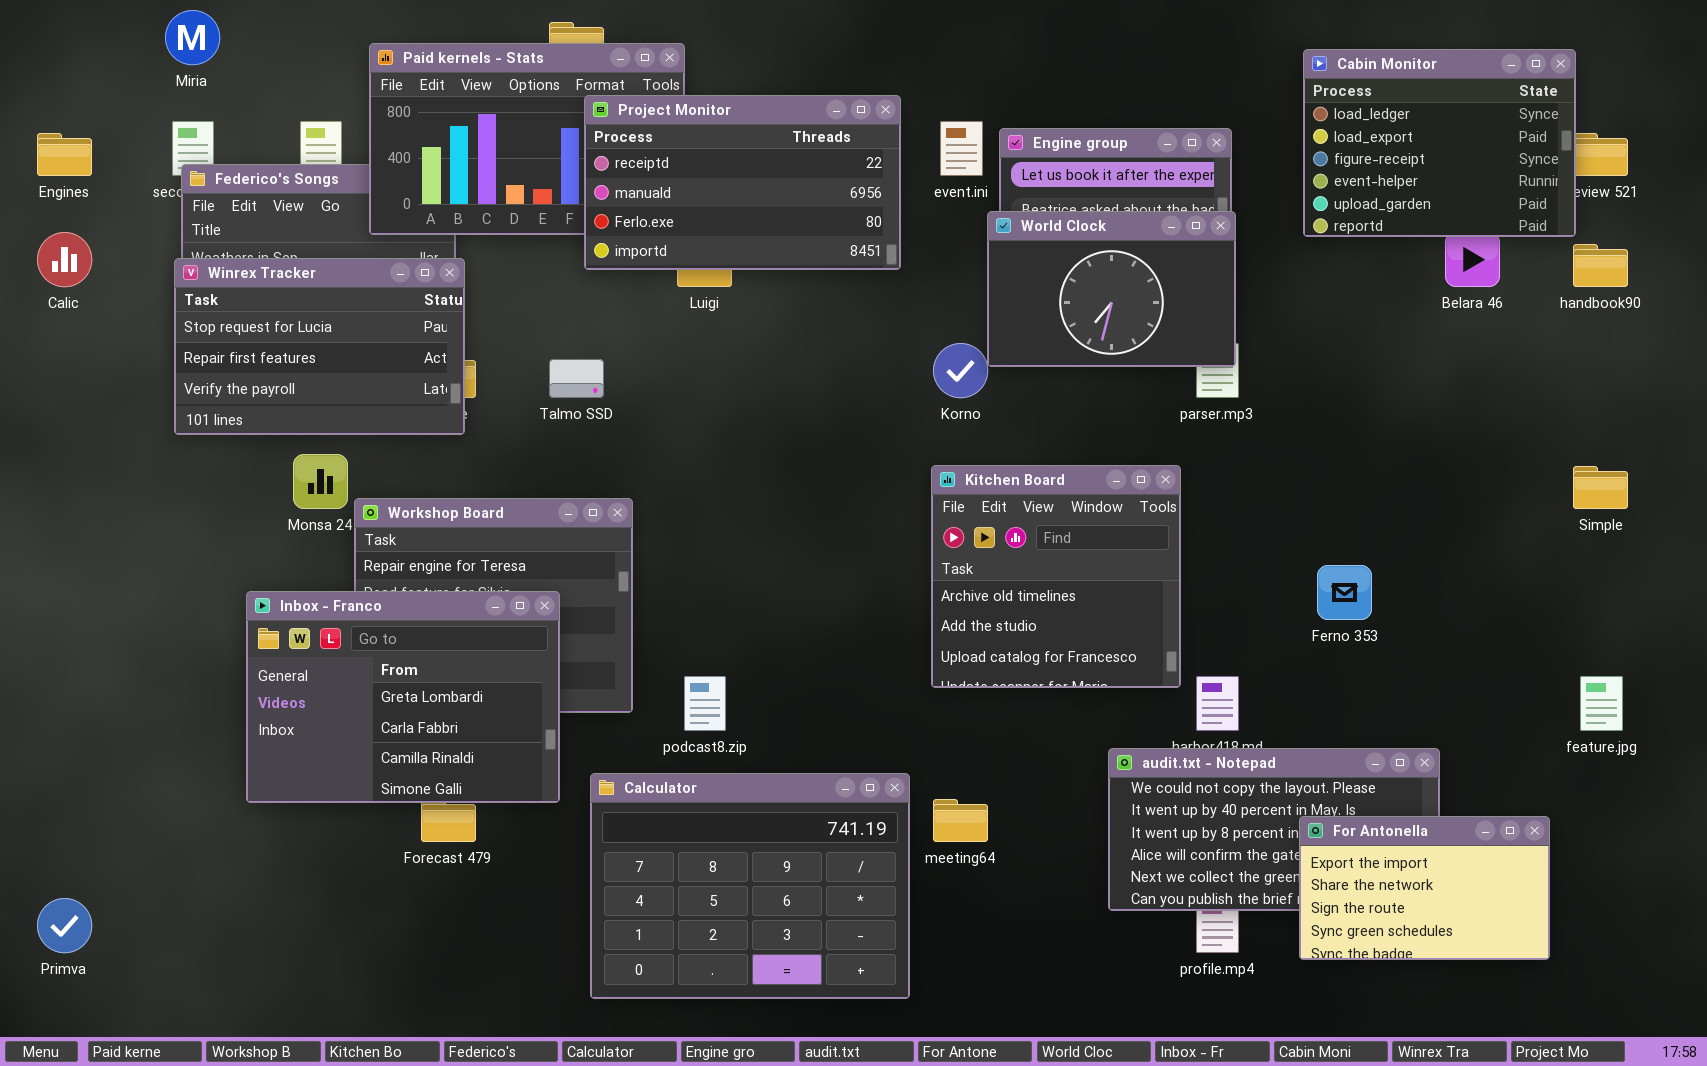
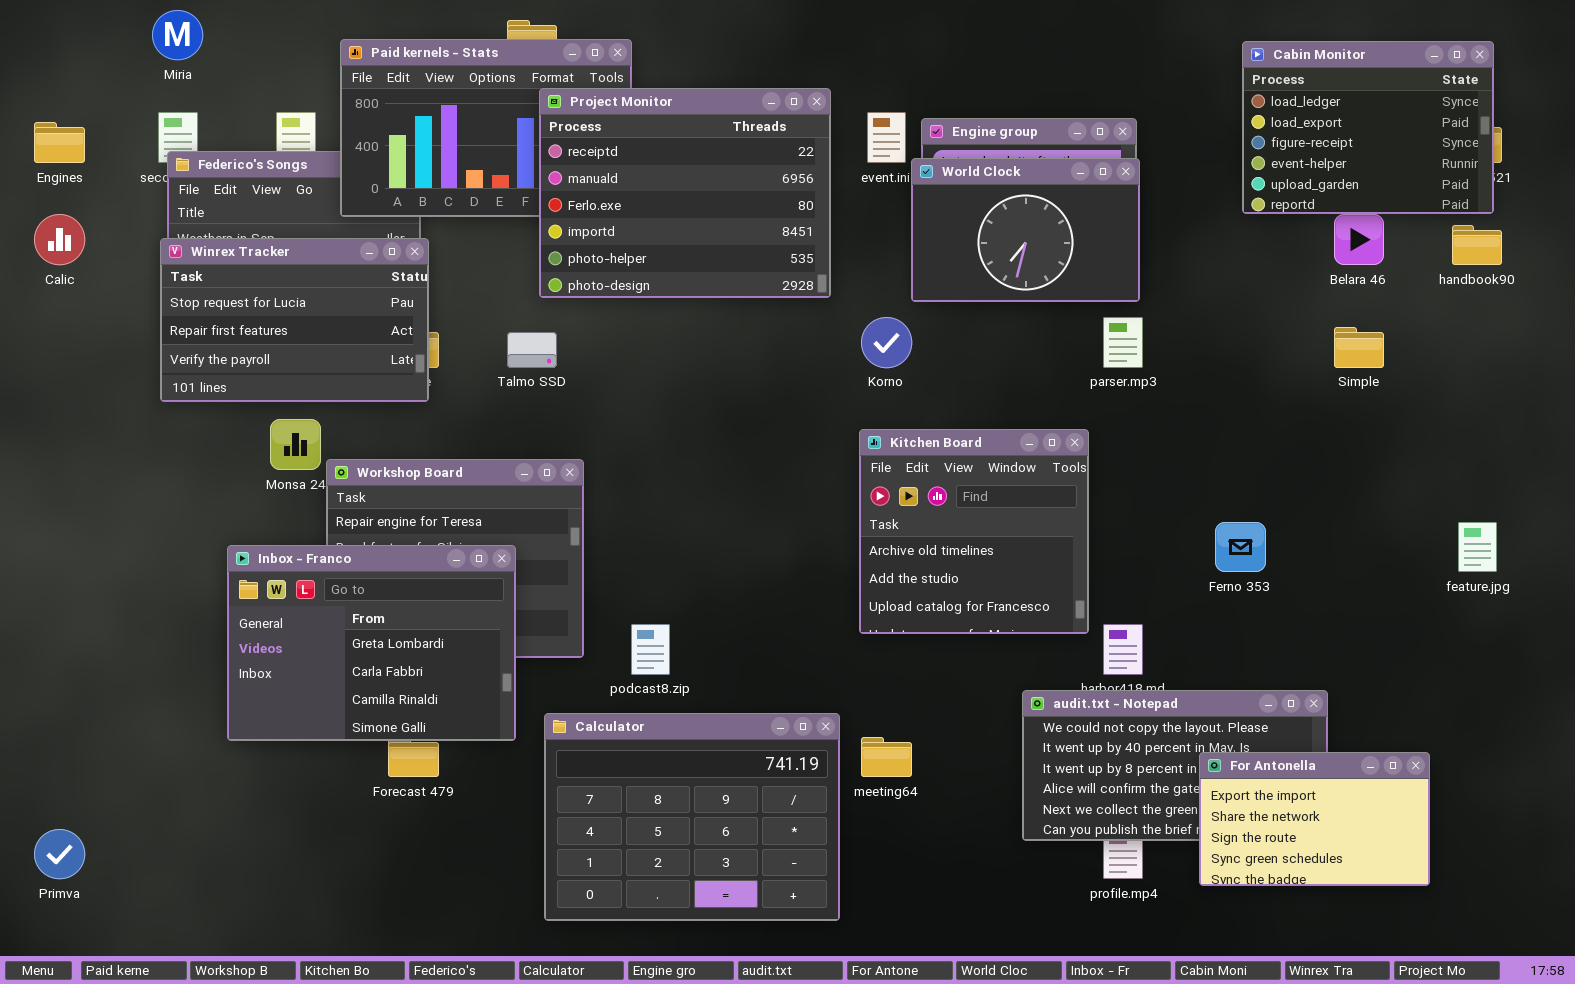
Cabin Monitor: [1303,49,1576,237] -> [1242,41,1494,214], moved
Project Monitor: [584,95,901,270] -> [539,88,831,298], resized
World Clock: [987,211,1236,367] -> [911,158,1140,302], moved
Simple: [1573,466,1628,509] -> [1334,327,1384,368], moved
feature.jpg: [1580,676,1623,731] -> [1458,522,1497,572], moved

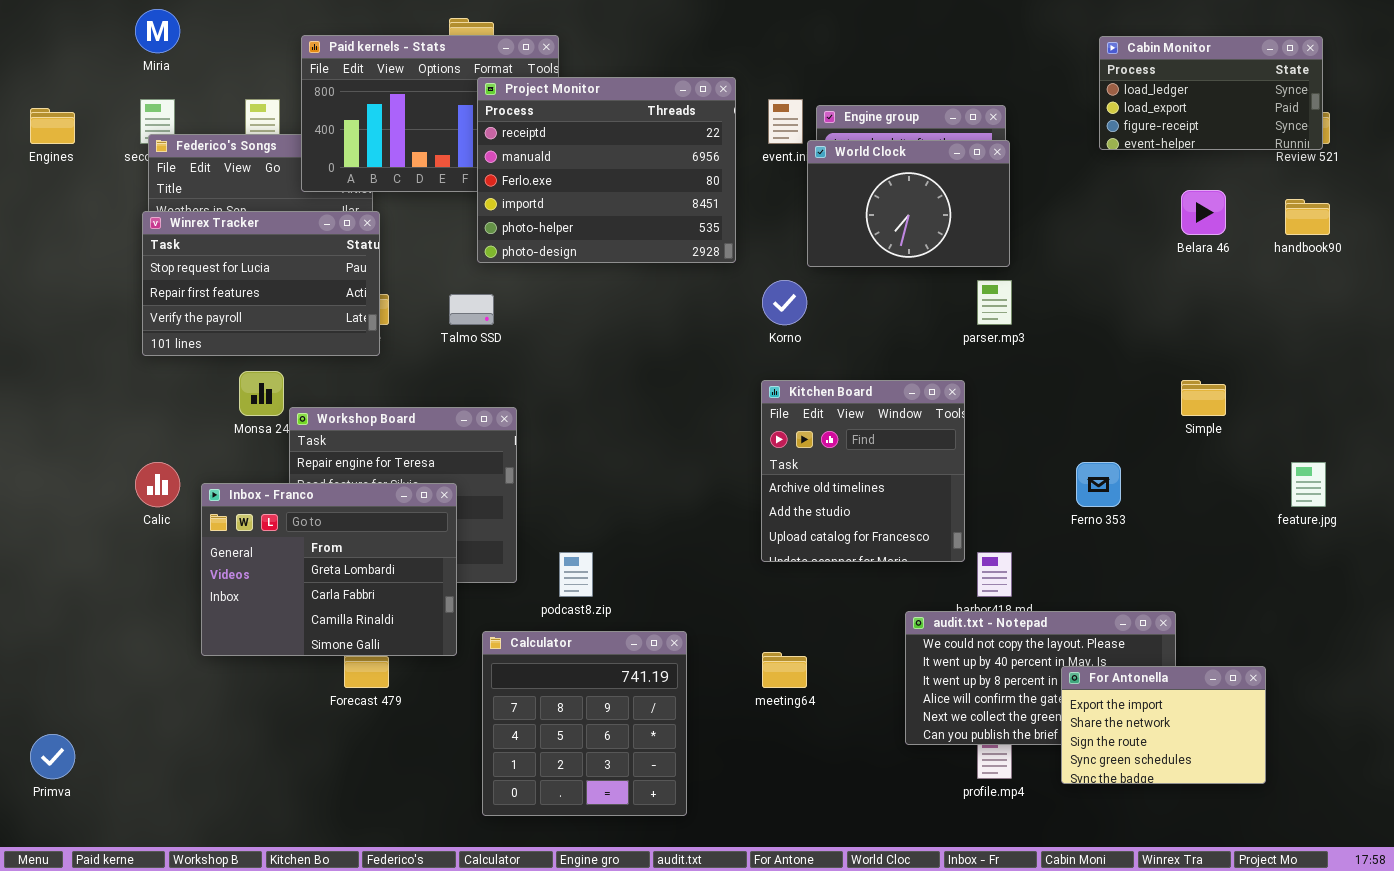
Cabin Monitor: [1242,41,1494,214] -> [1099,36,1323,150], resized
Calic: [34,214,85,265] -> [135,462,180,507], moved
Simple: [1334,327,1384,368] -> [1181,380,1226,416], moved
Calculator: [544,713,840,921] -> [482,631,687,816], resized

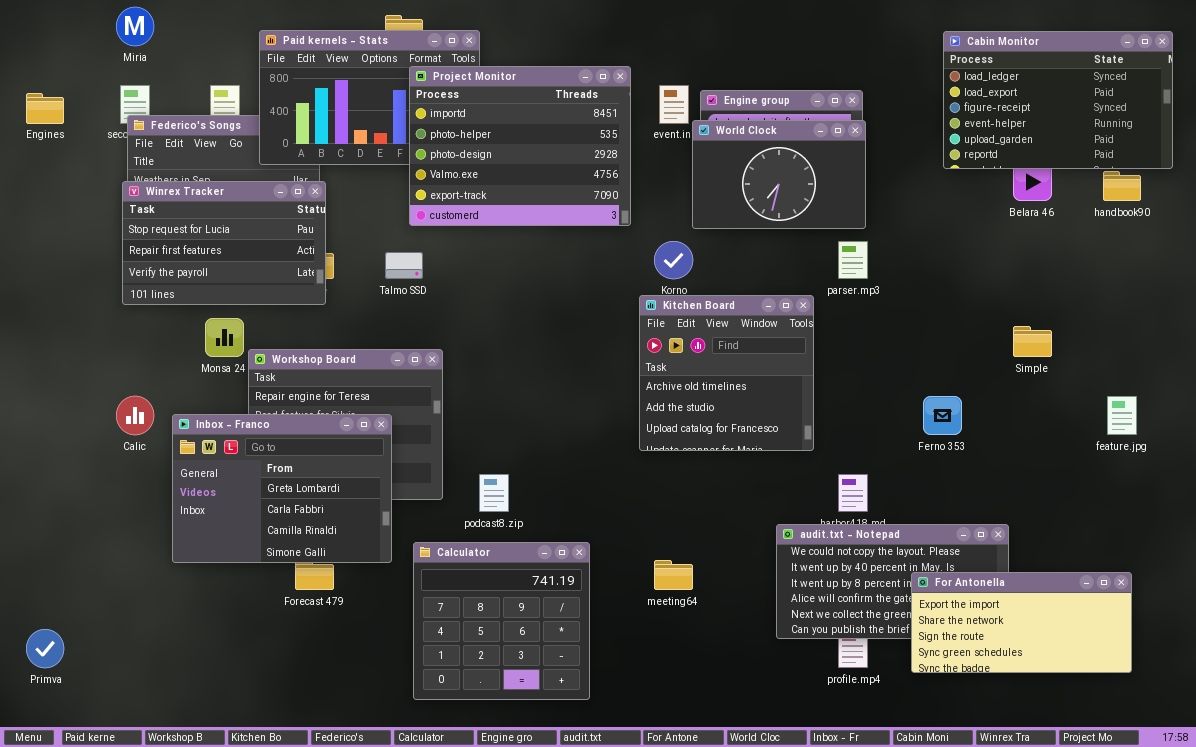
Cabin Monitor: [1099,36,1323,150] -> [943,31,1173,169], resized
Project Monitor: [477,77,736,263] -> [409,66,631,226], scrolled down 3 rows
Kitchen Board: [761,380,965,562] -> [639,295,814,451], moved
For Antonella: [1061,666,1266,784] -> [911,572,1132,673], resized

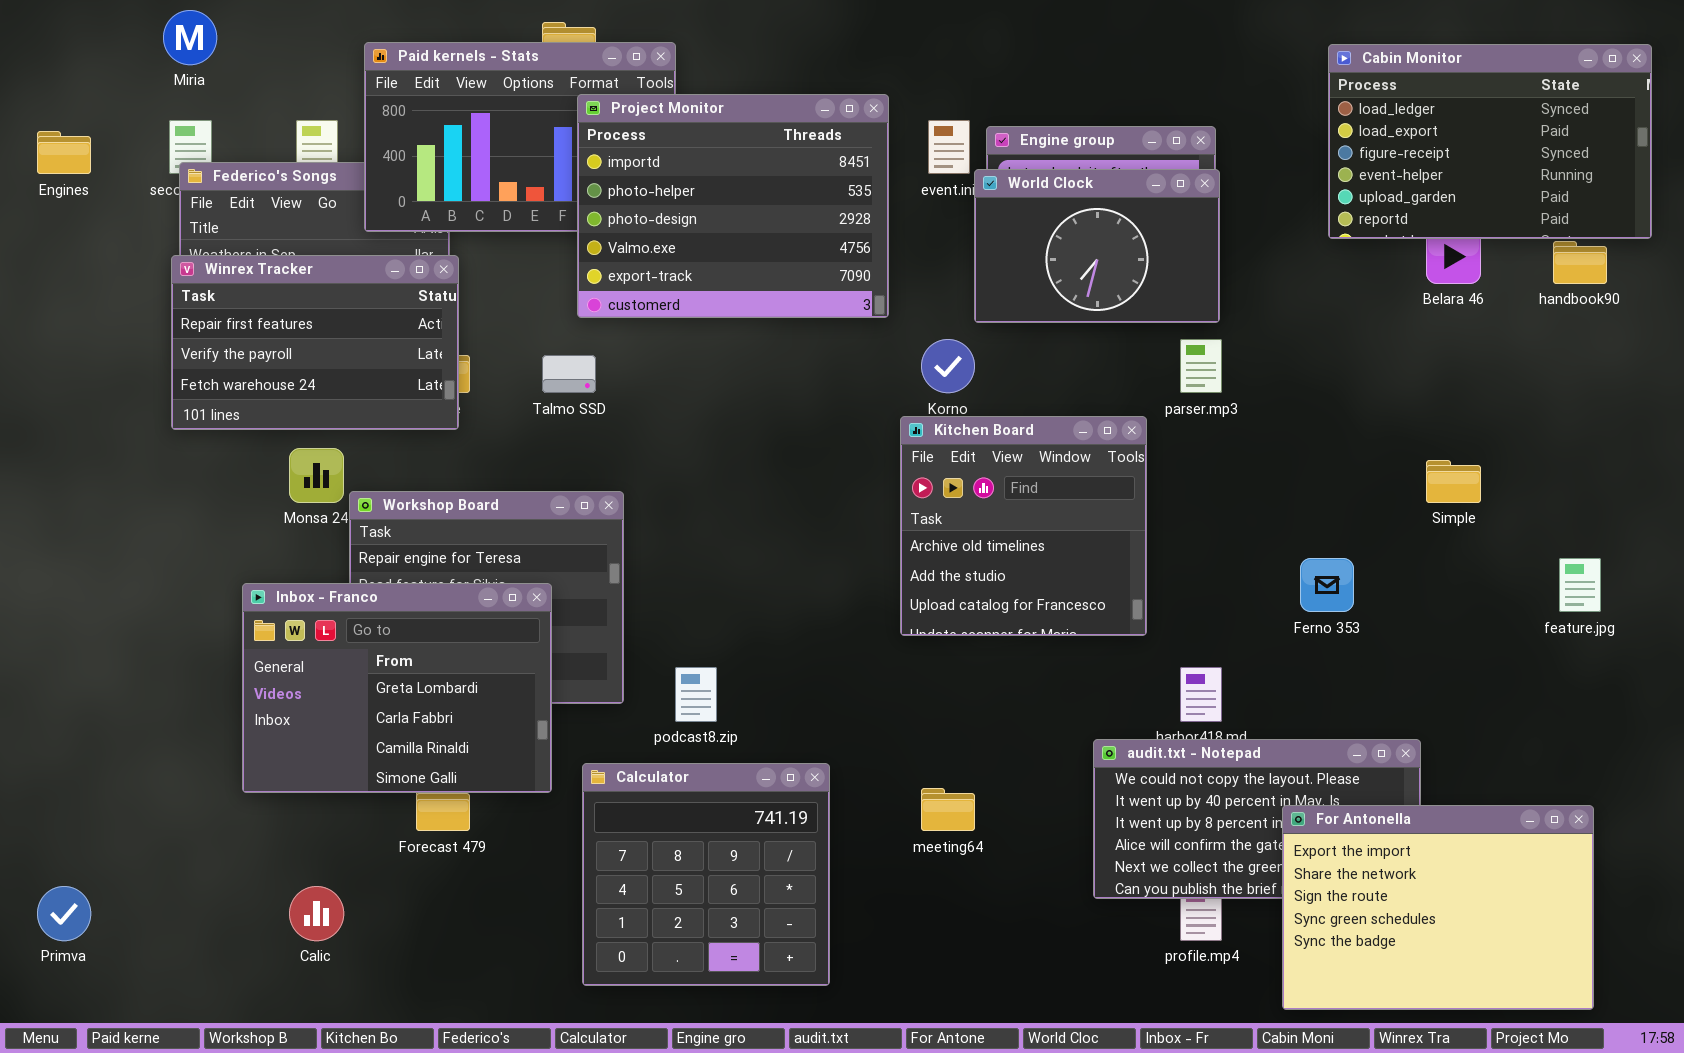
Winrex Tracker: [122,181,326,305] -> [171,255,459,430], scrolled down 1 row
Calic: [116,396,154,435] -> [289,886,344,941], moved
For Antonella: [911,572,1132,673] -> [1282,805,1594,1010], resized

